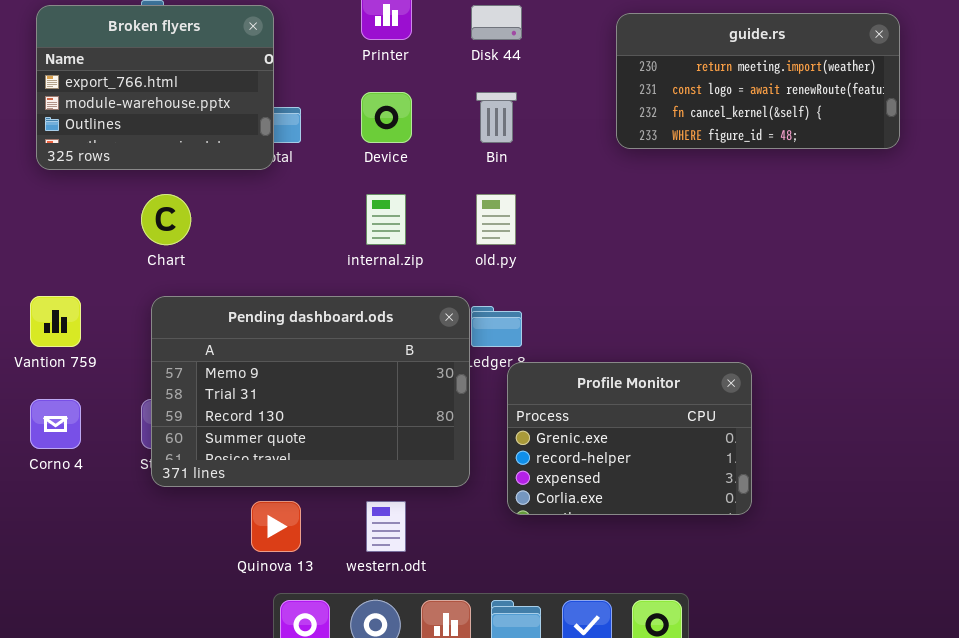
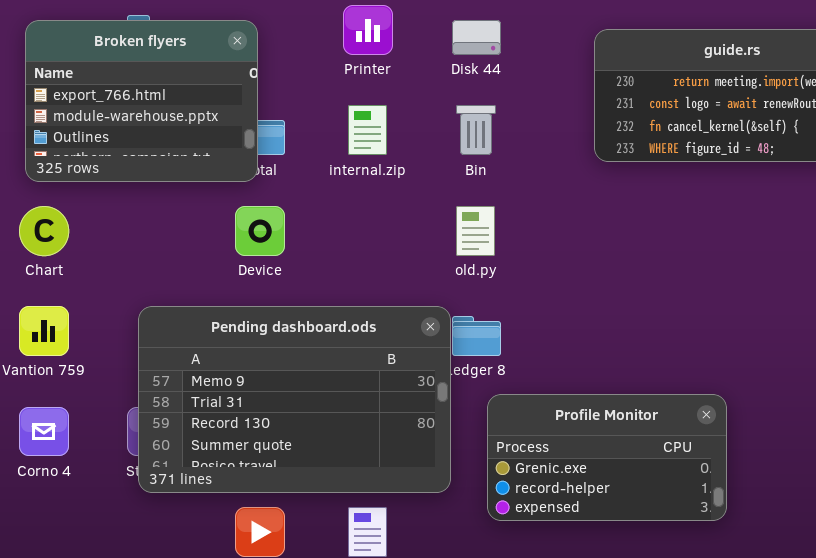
Device: [361,92,412,143] -> [235,206,285,256], moved
Chart: [141,194,191,245] -> [19,206,69,256], moved
internal.zip: [366,194,406,245] -> [348,105,387,155], moved
Profile Monitor: [507,362,752,515] -> [487,394,727,521], resized

